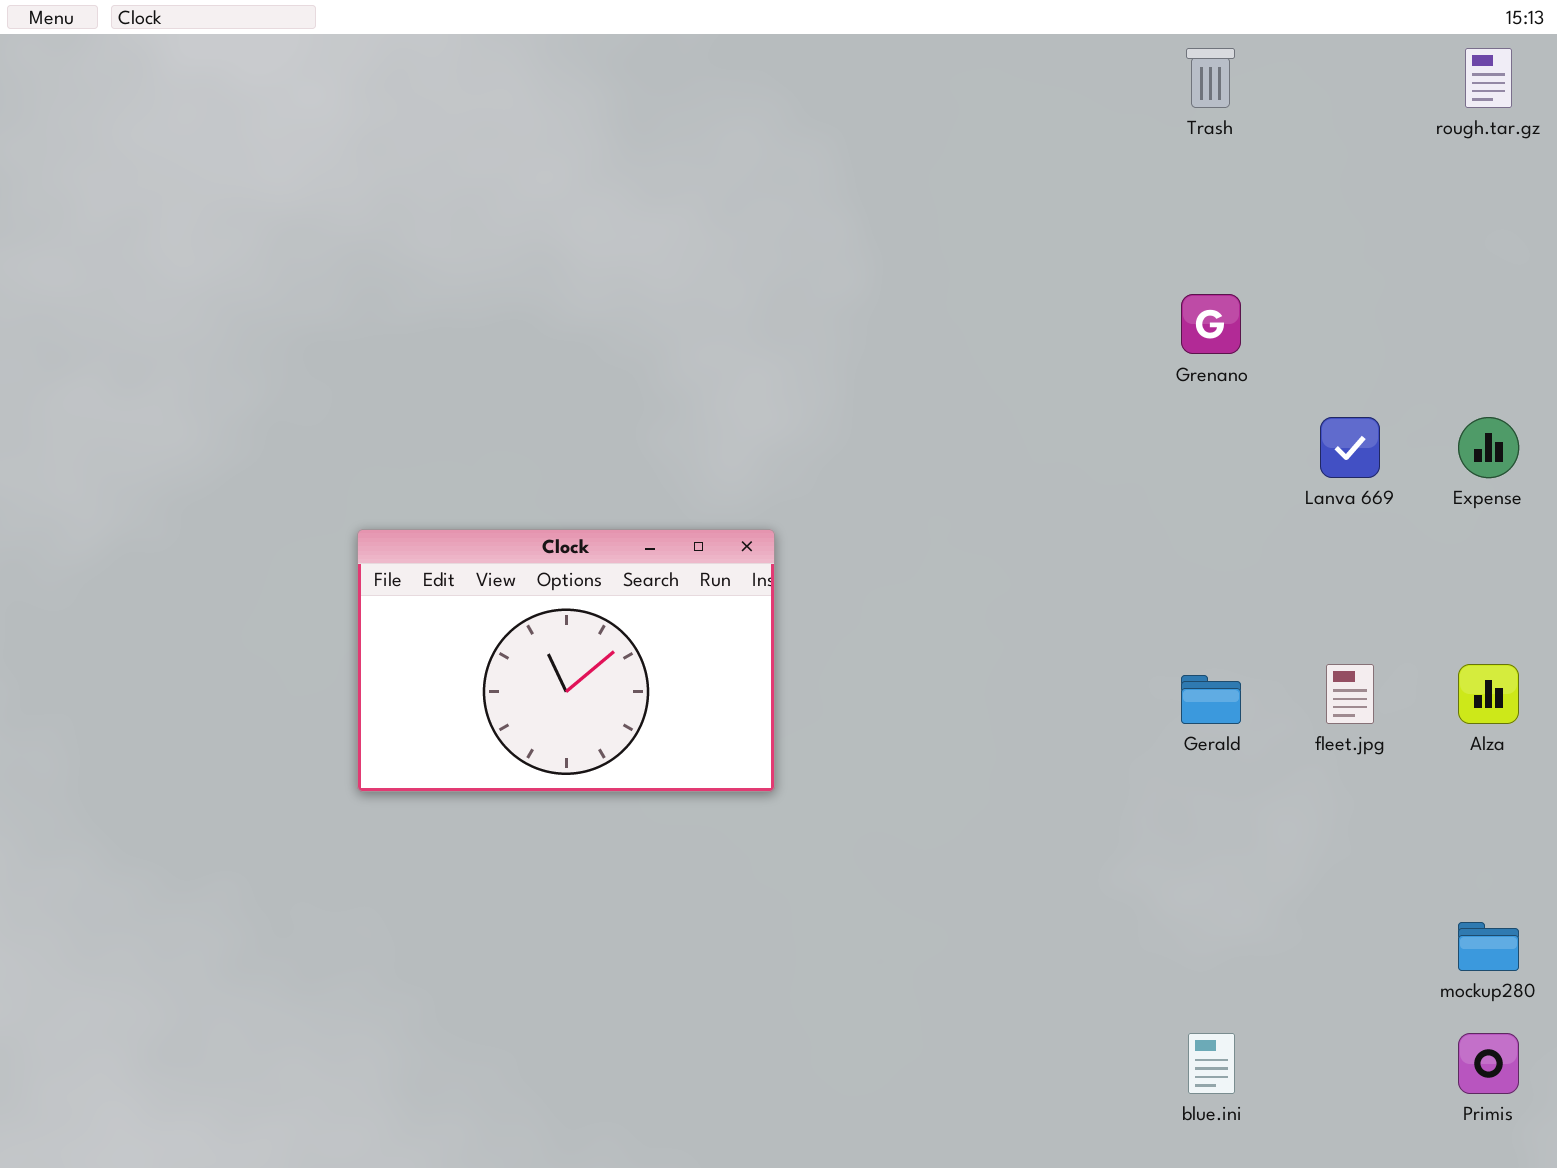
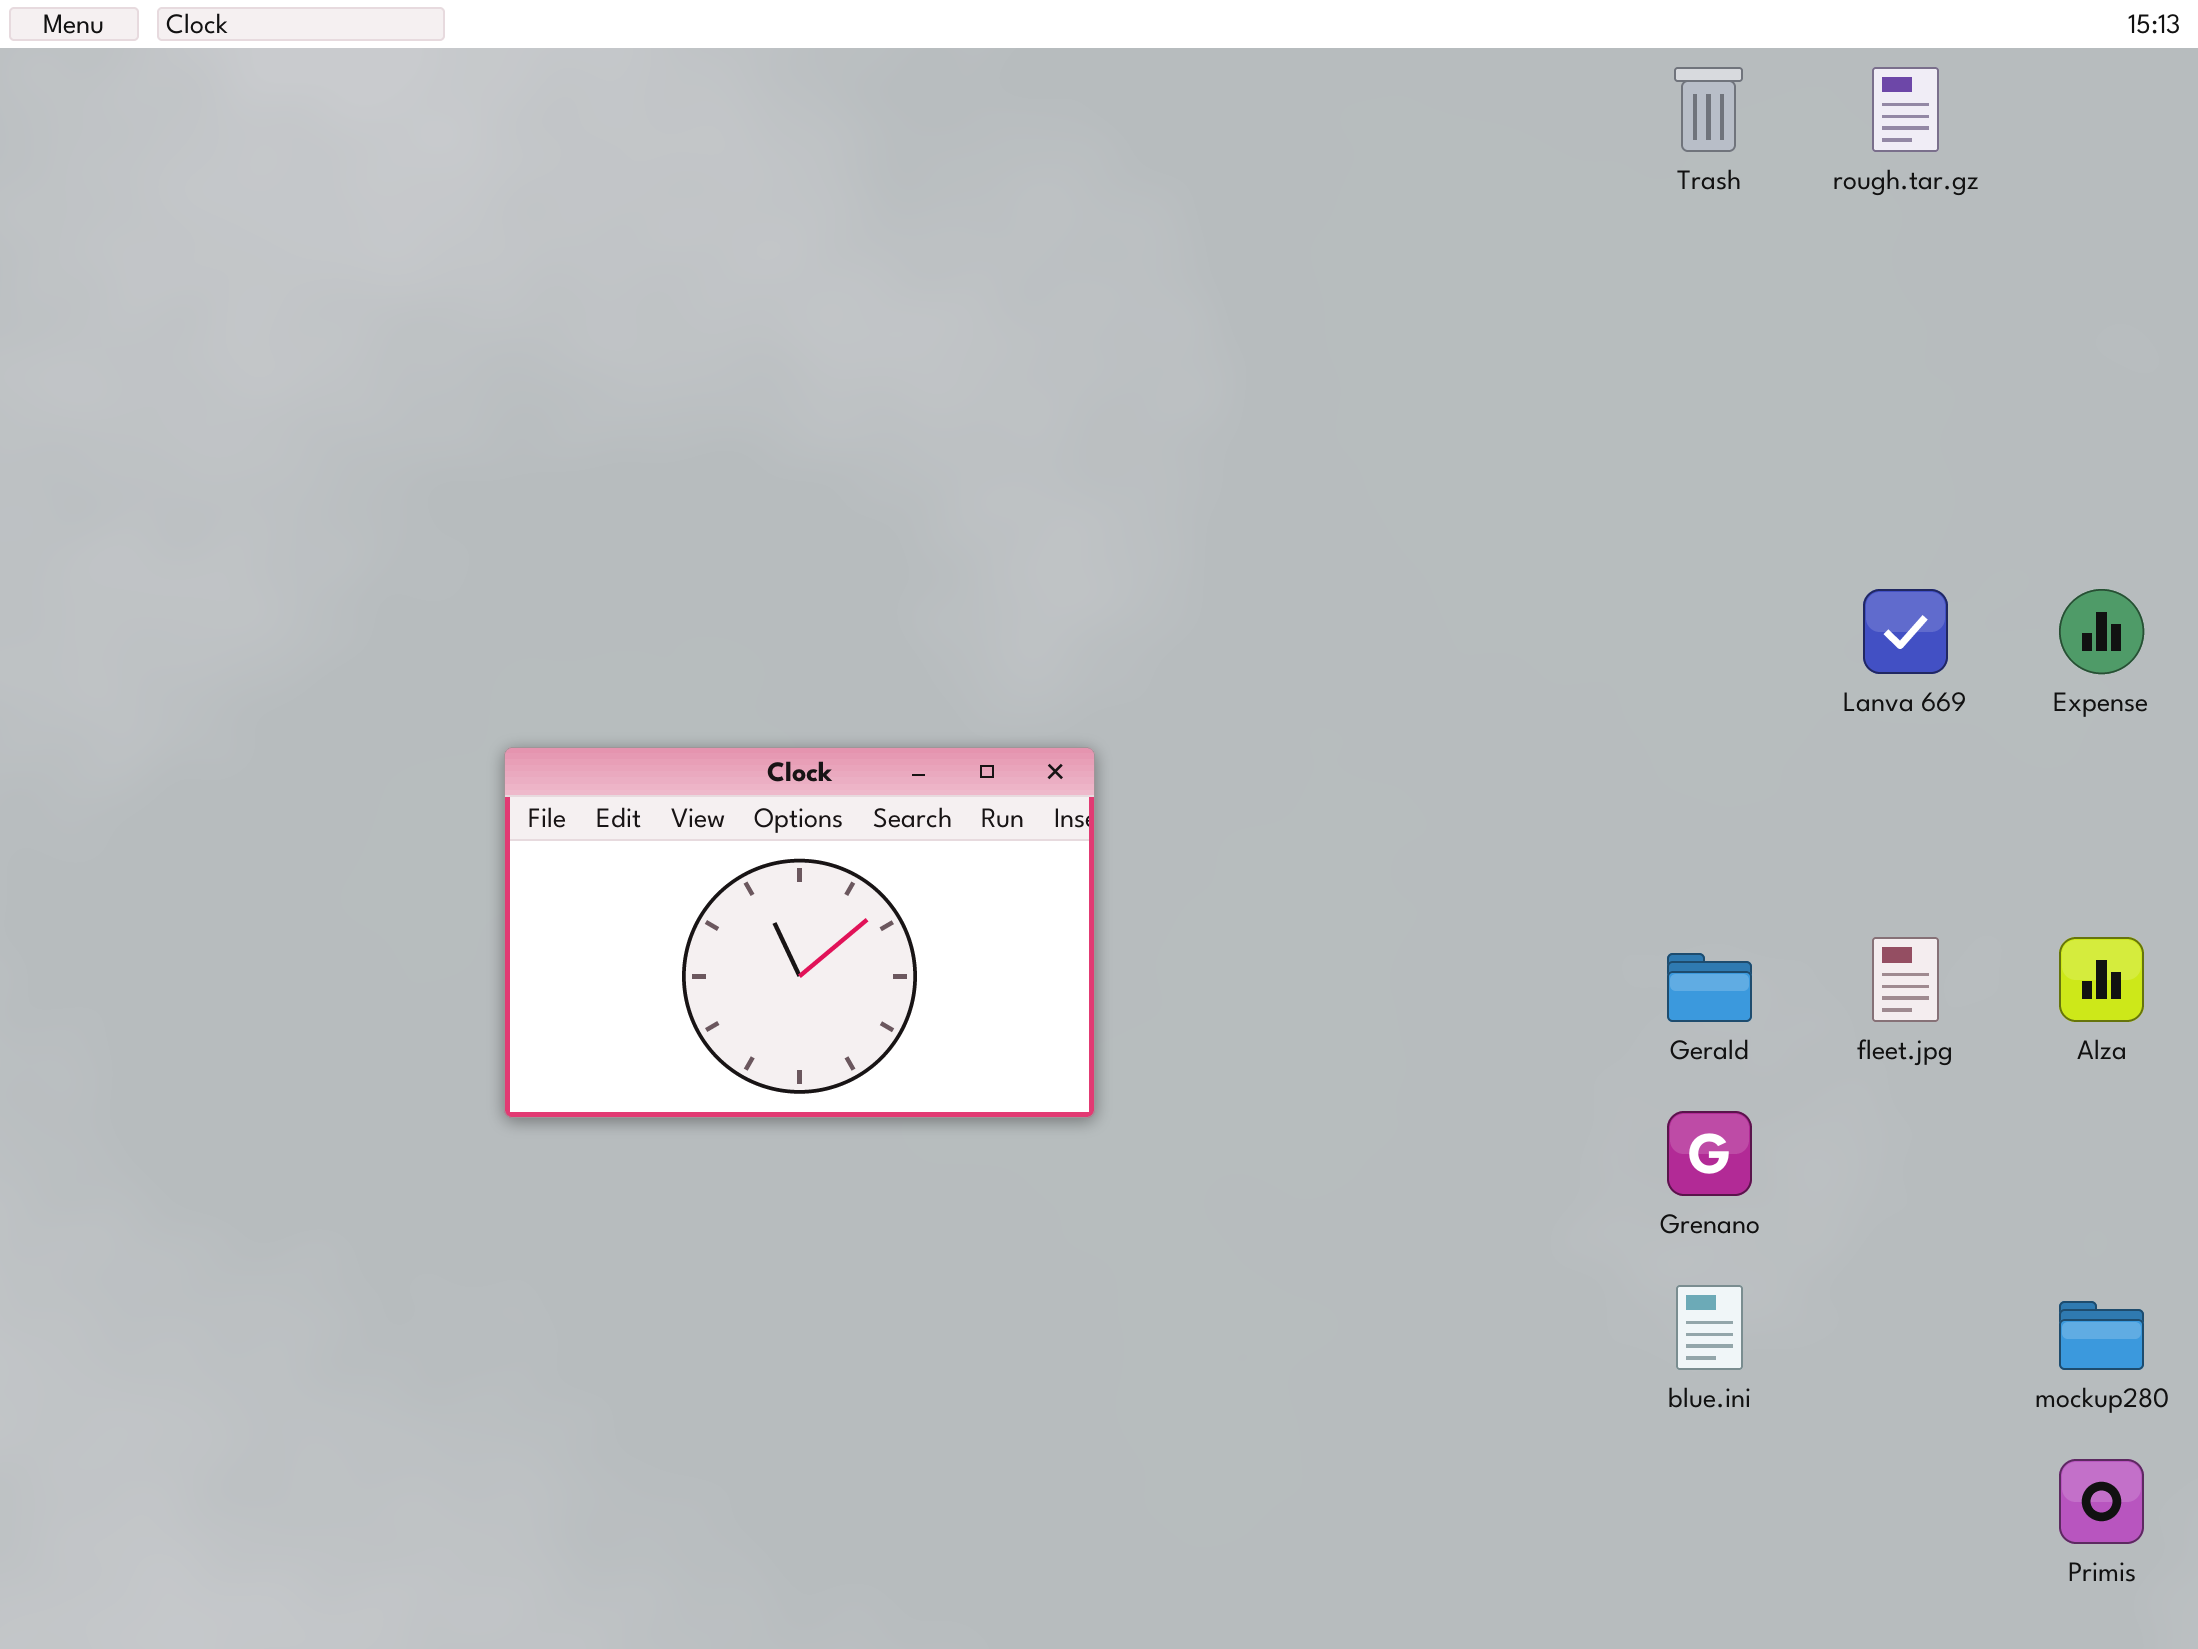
rough.tar.gz: [1465,48,1512,108] -> [1872,67,1939,152], moved
Grenano: [1181,294,1241,354] -> [1667,1111,1752,1196], moved
blue.ini: [1188,1033,1235,1094] -> [1676,1285,1743,1370], moved

